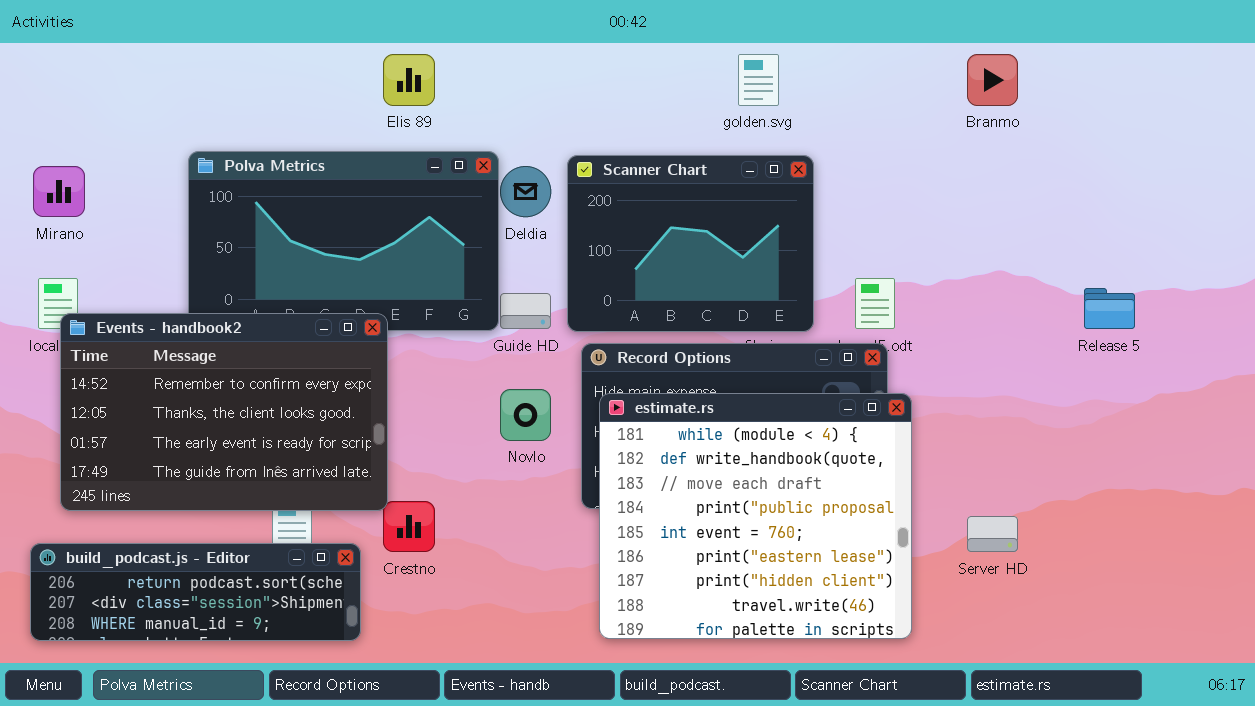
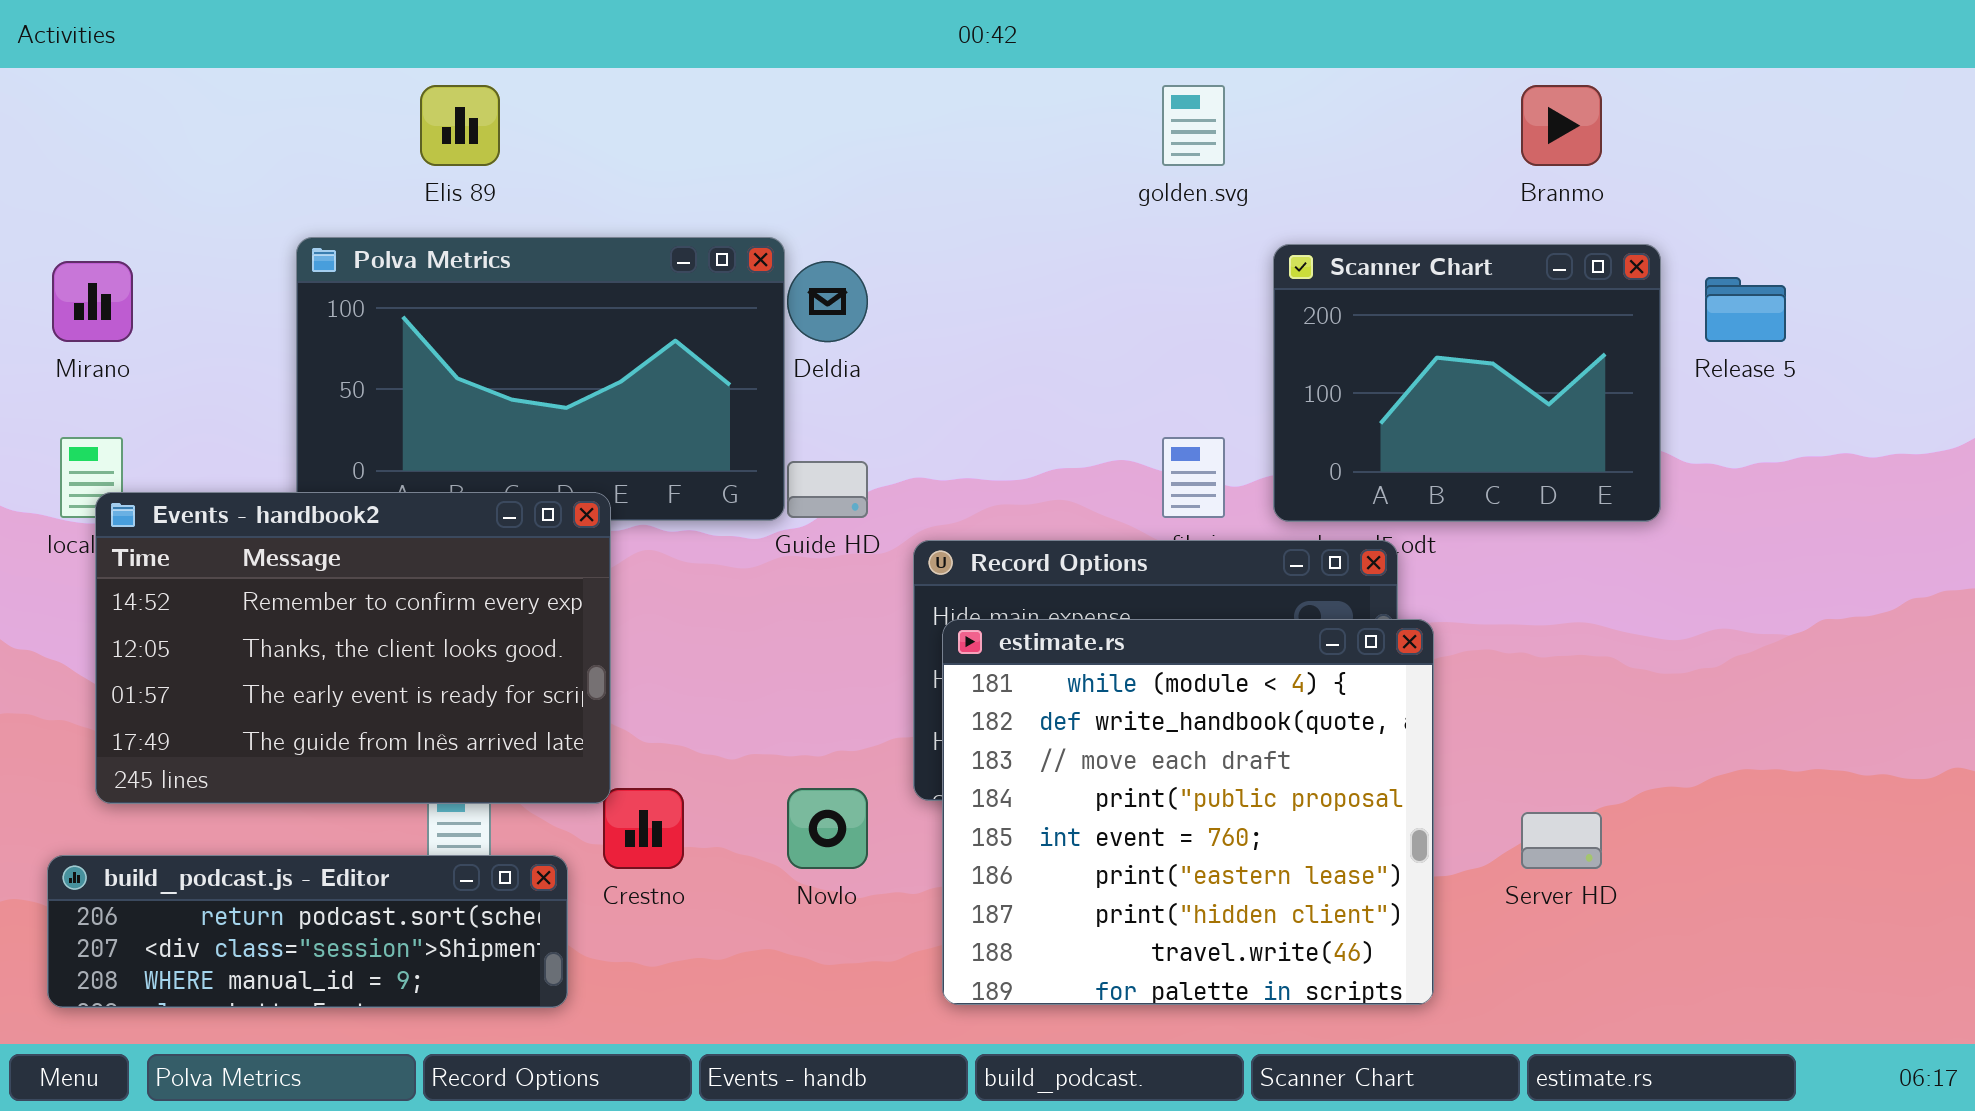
Elis 89: [383,54,435,106] -> [420,85,500,166], moved
Scanner Chart: [567,155,814,332] -> [1273,244,1661,522], moved
Release 5: [1084,288,1135,329] -> [1705,277,1786,342], moved
Novlo: [500,389,551,441] -> [787,788,868,869], moved

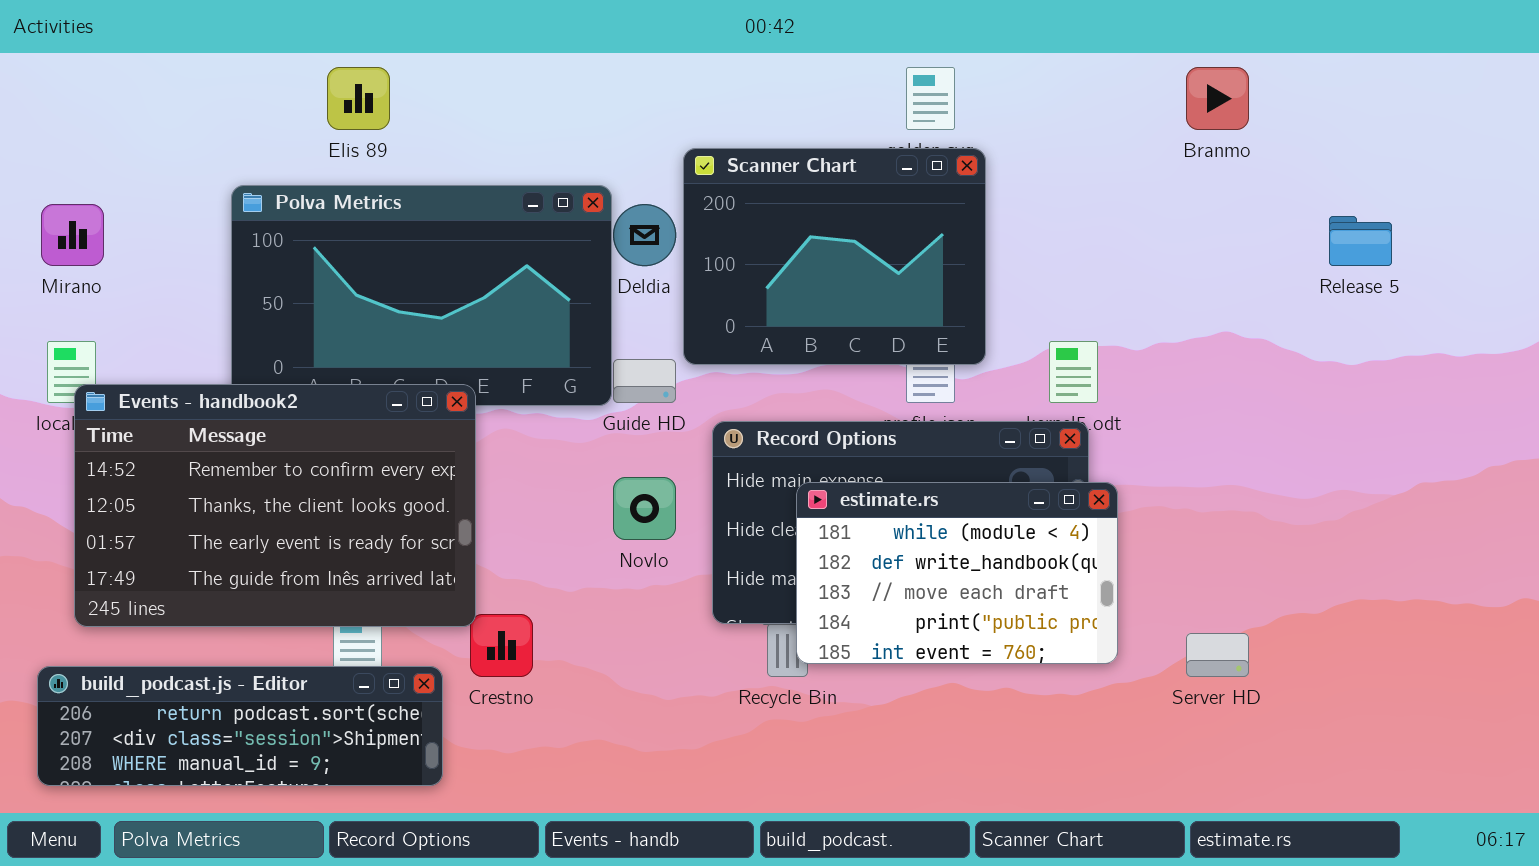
Scanner Chart: [1273,244,1661,522] -> [683,148,986,365], moved
estimate.rs: [942,619,1434,1005] -> [796,482,1118,664], resized
Novlo: [787,788,868,869] -> [613,477,676,540], moved

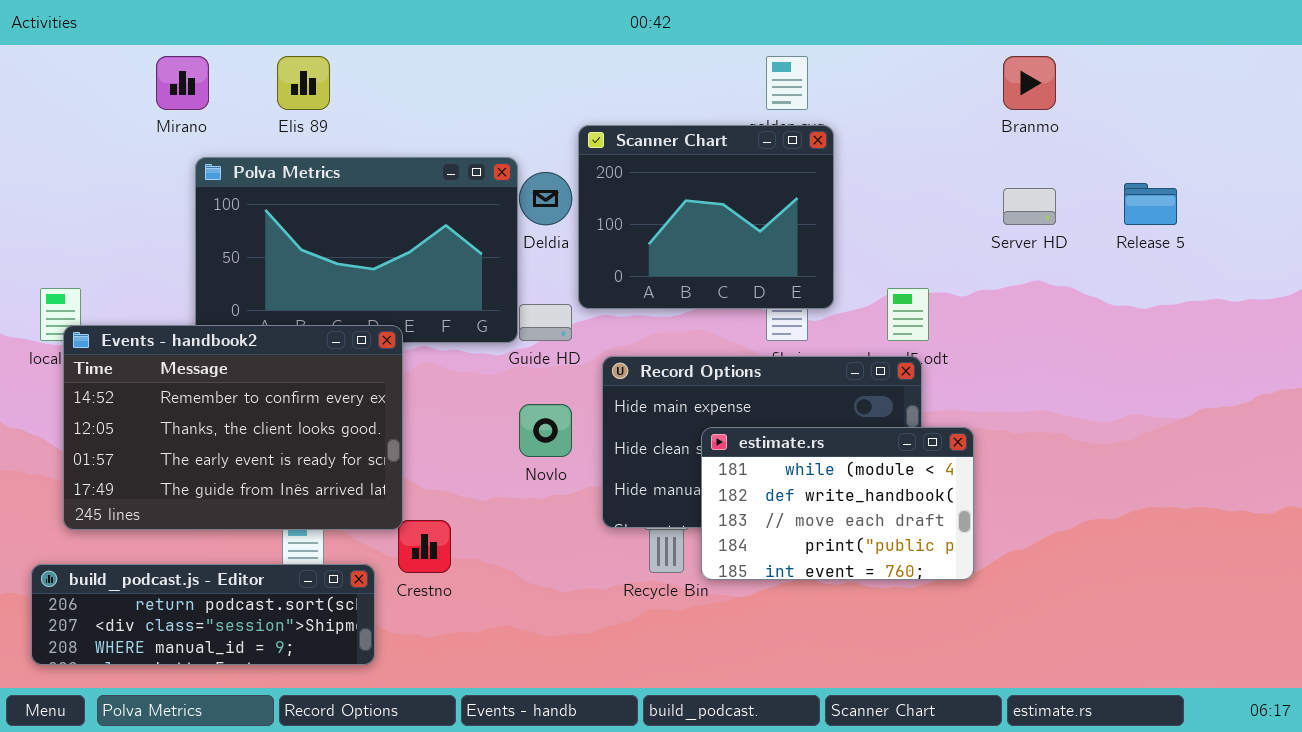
Mirano: [41,204,104,266] -> [156,56,209,110], moved
estimate.rs: [796,482,1118,664] -> [701,427,974,580], moved
Server HD: [1186,633,1249,677] -> [1003,188,1056,225], moved

